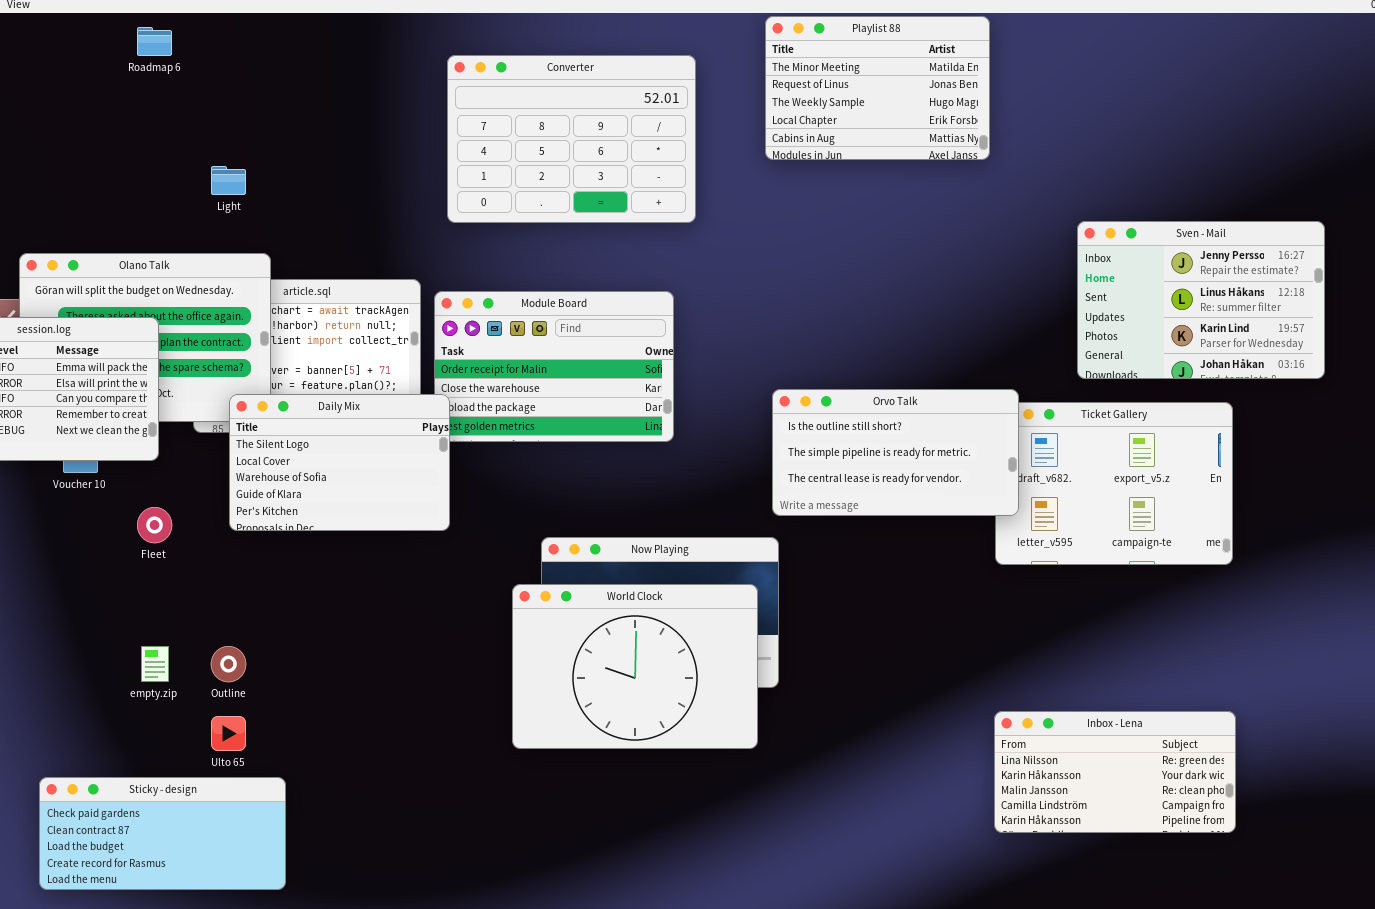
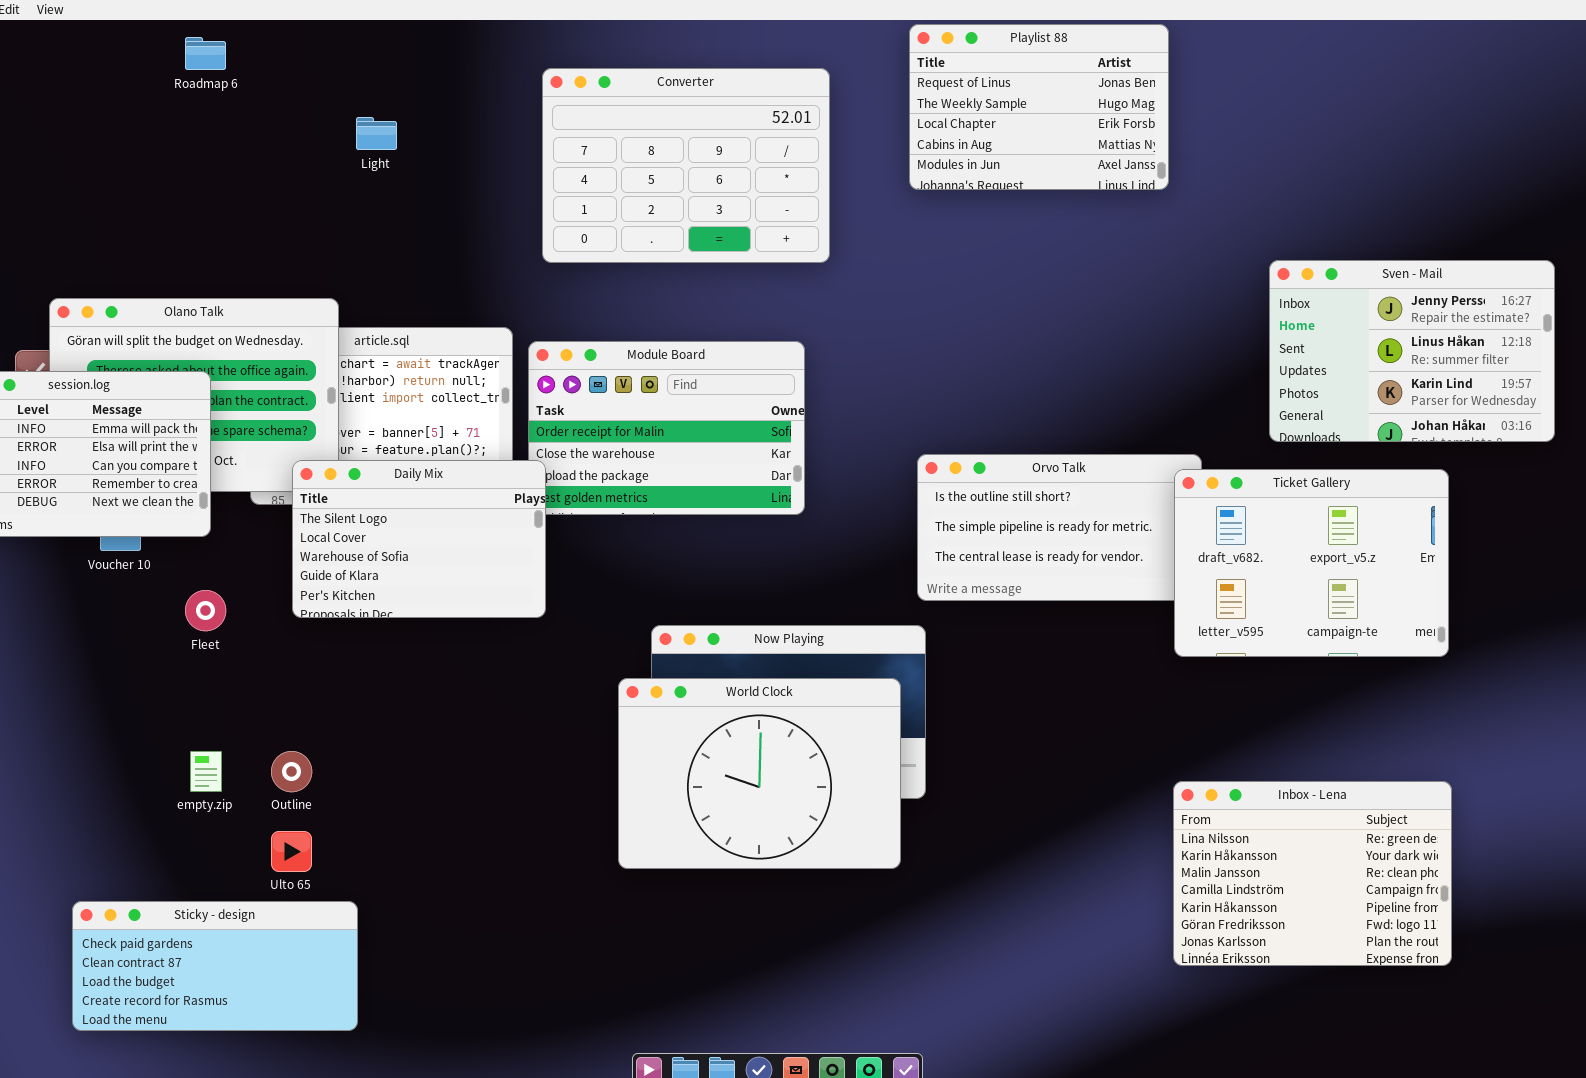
Playlist 88: [765,16,990,160] -> [909,24,1169,190], scrolled down 1 row
Light: [211,166,246,195] -> [356,117,397,150], moved
Ticket Gallery: [995,402,1233,565] -> [1174,469,1449,657], raised
Inbox - Lena: [994,711,1236,833] -> [1173,781,1452,966], resized

